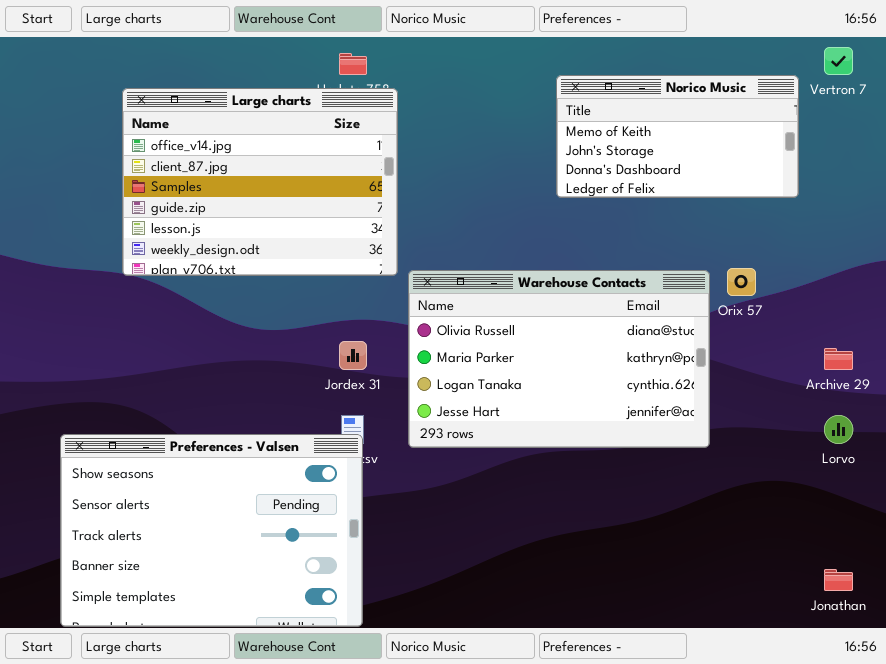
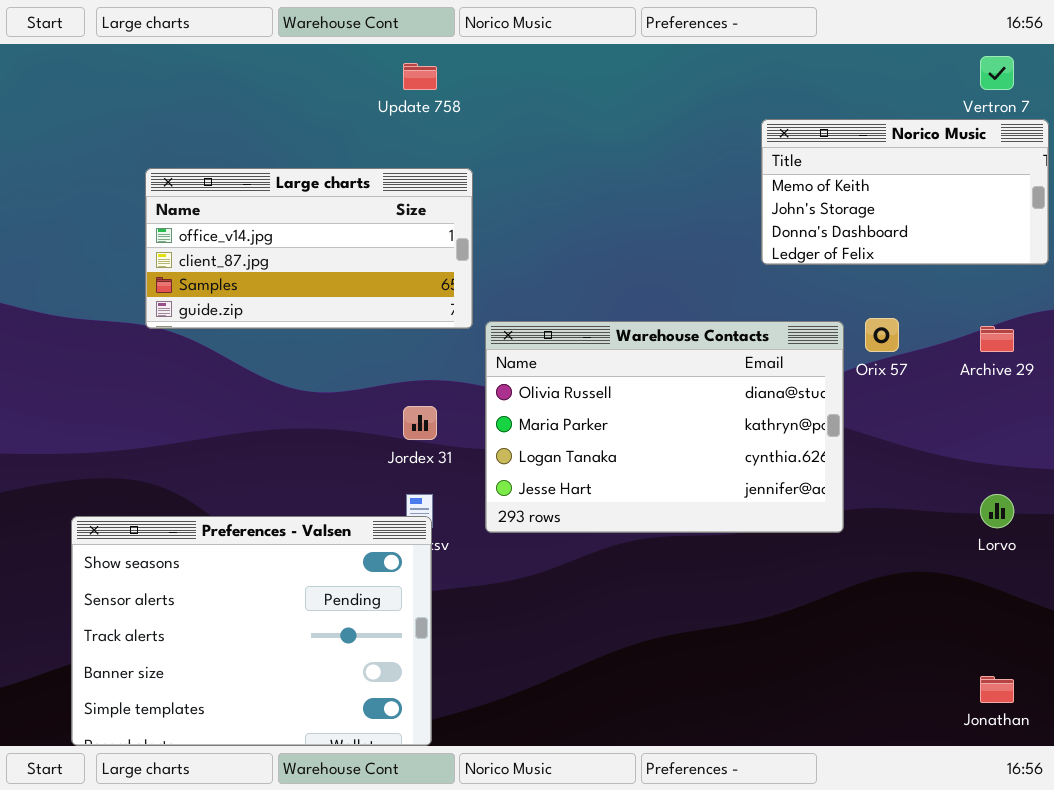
Norico Music: [556,75,799,198] -> [761,119,1049,265], moved
Large charts: [122,88,398,276] -> [145,168,473,329], resized
Archive 29: [824,348,853,370] -> [980,326,1014,352], moved

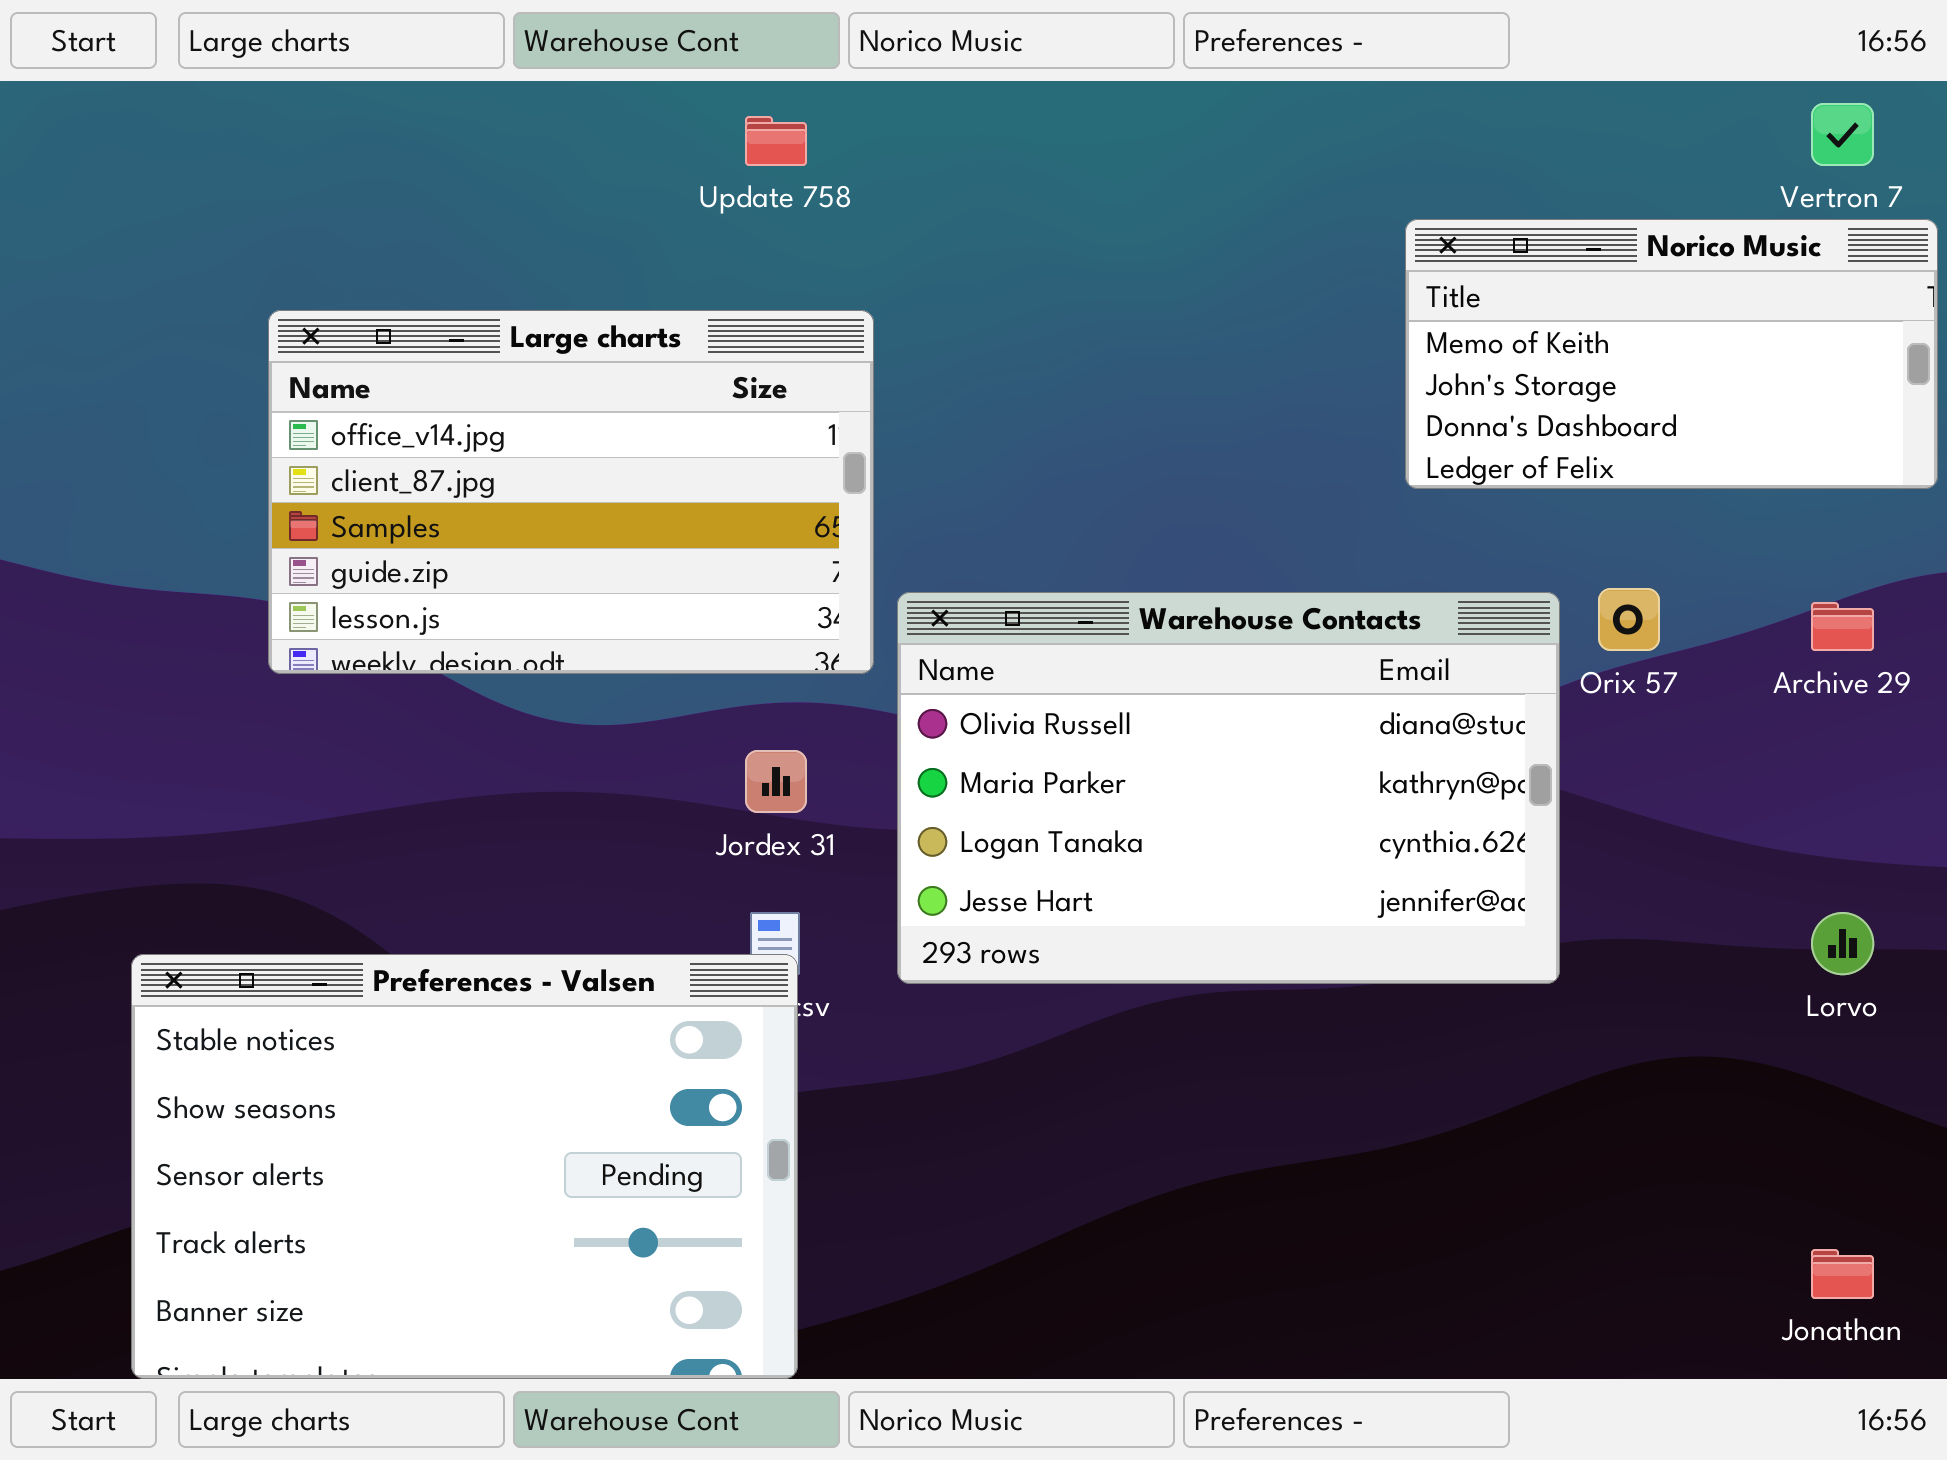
Large charts: [145,168,473,329] -> [268,310,874,674], resized
Preferences - Valsen: [71,516,432,746] -> [131,954,798,1379], scrolled up 1 row

